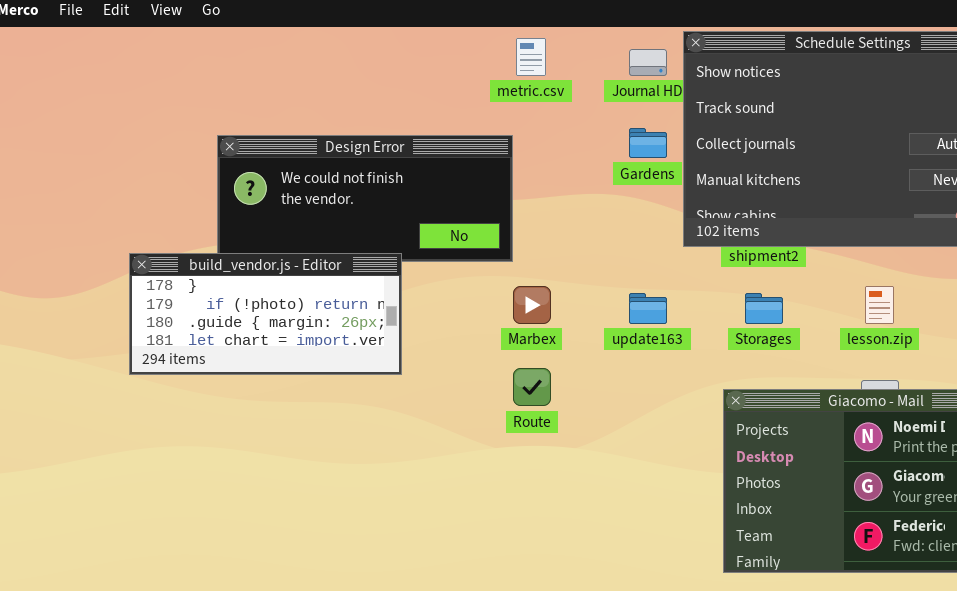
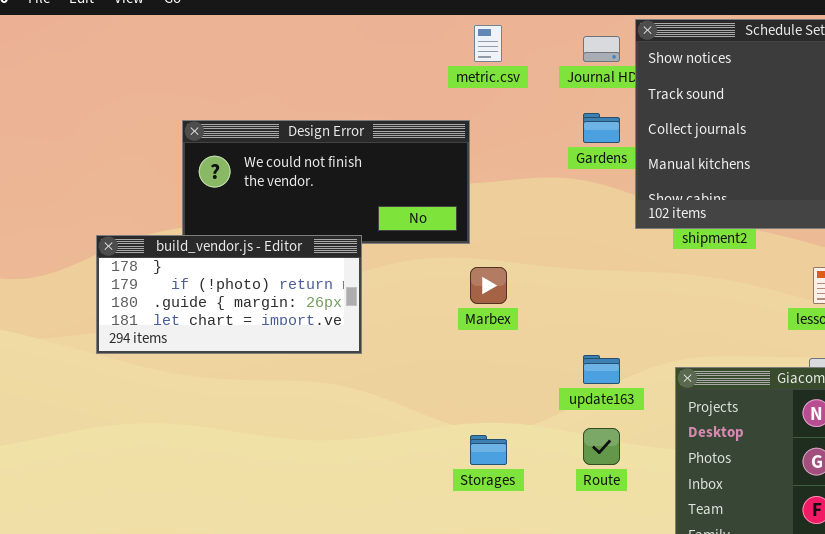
update163: [629,293,667,324] -> [583,355,620,384], moved
Storages: [745,293,783,324] -> [470,435,507,465], moved
Route: [513,368,551,406] -> [583,428,620,465], moved

